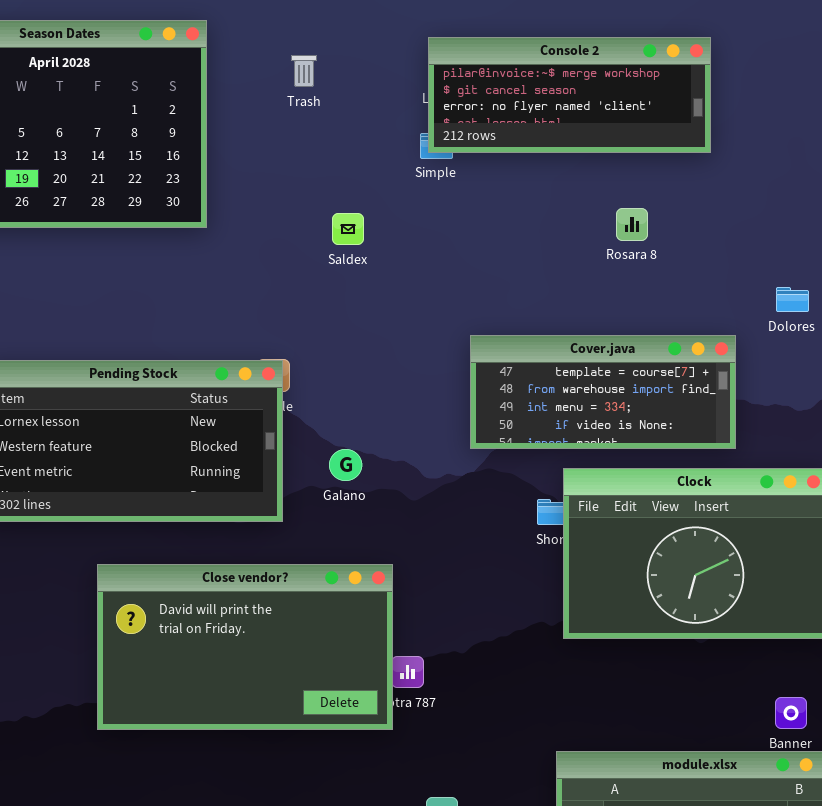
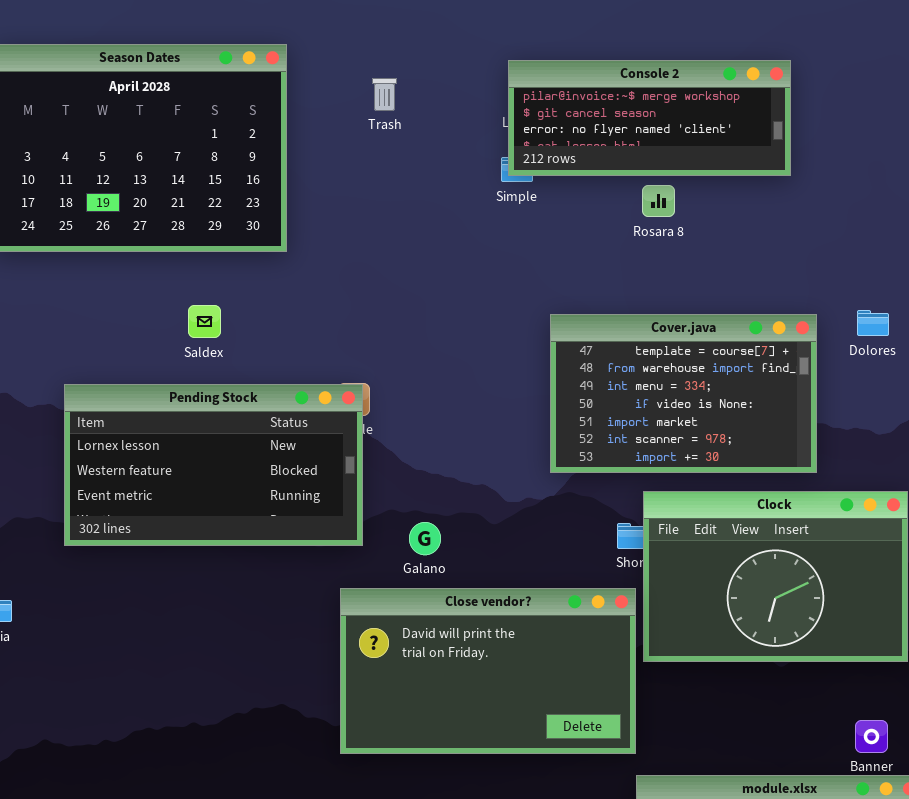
Rosara 8: [616,208,648,241] -> [642,185,675,217], moved
Saldex: [332,213,364,245] -> [188,305,221,338], moved
Cover.java: [470,335,736,449] -> [550,314,817,473], resized
Galano: [329,449,362,481] -> [409,522,441,555], moved
Close vendor?: [97,564,393,730] -> [340,588,636,754], moved

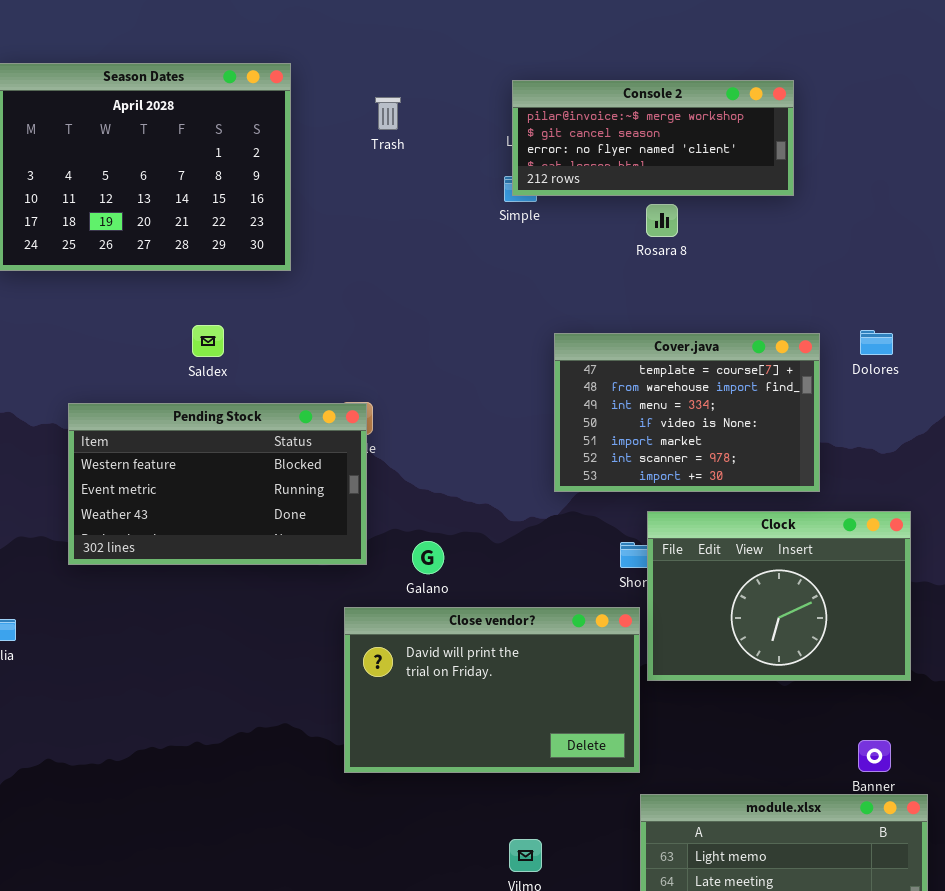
Pending Stock: [64,384,363,546] -> [68,403,367,565], scrolled down 1 row

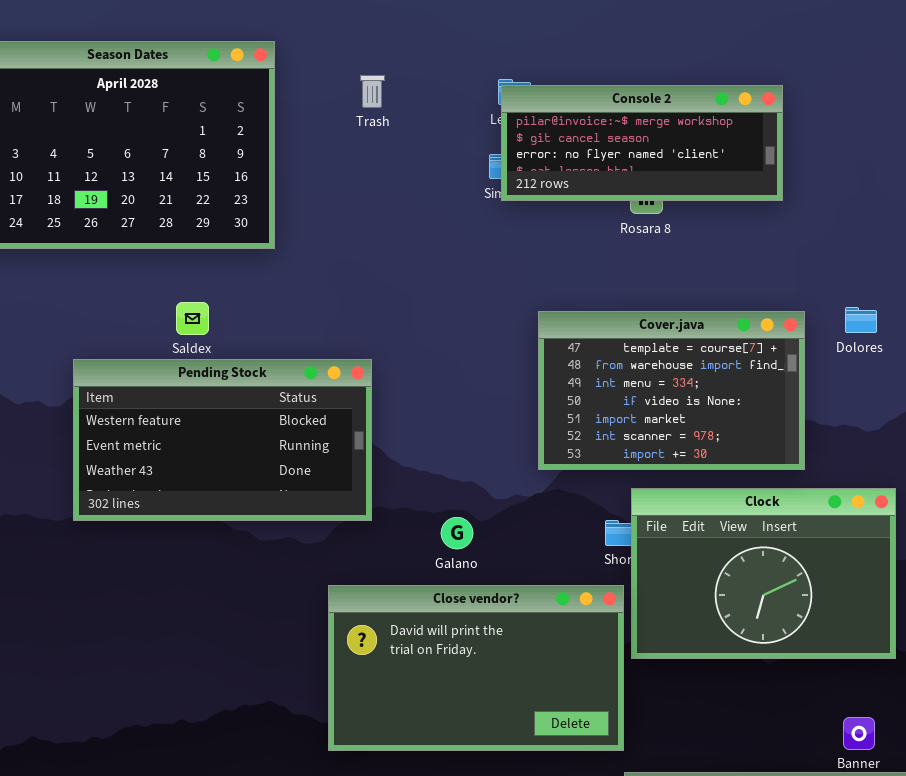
Console 2: [512,80,794,196] -> [501,85,783,201], moved
Pending Stock: [68,403,367,565] -> [73,359,372,521], moved
Galano: [412,541,444,574] -> [441,517,473,549], moved

